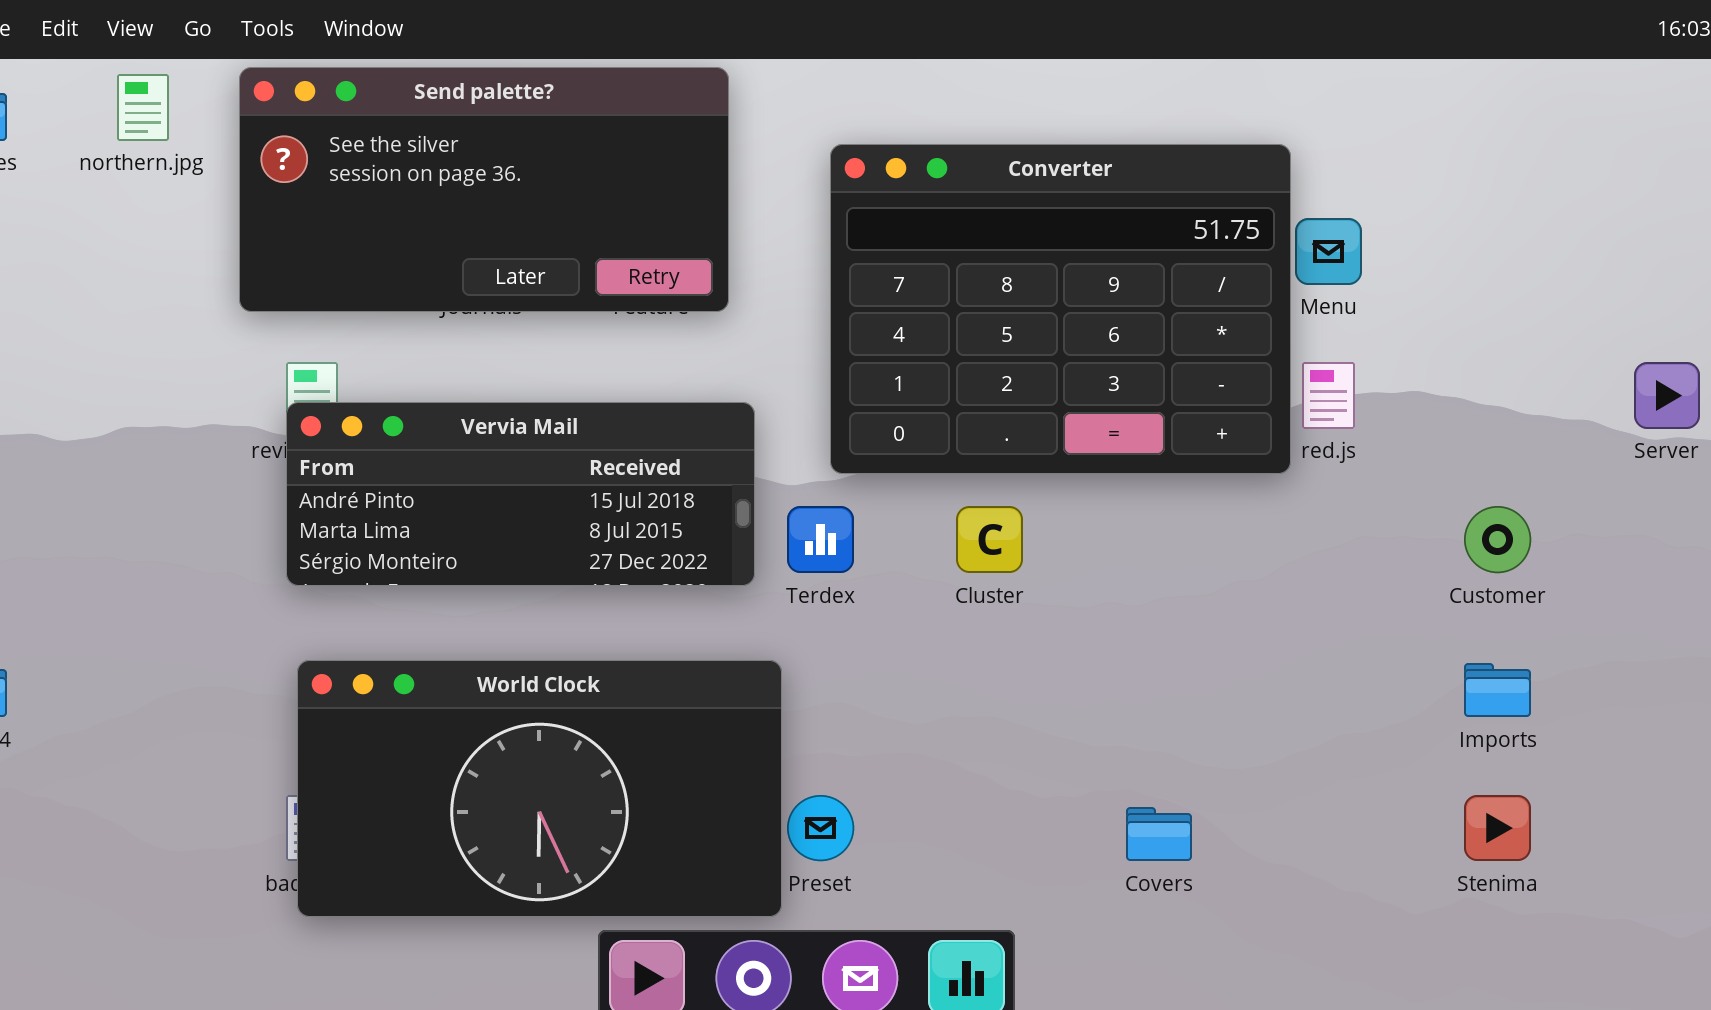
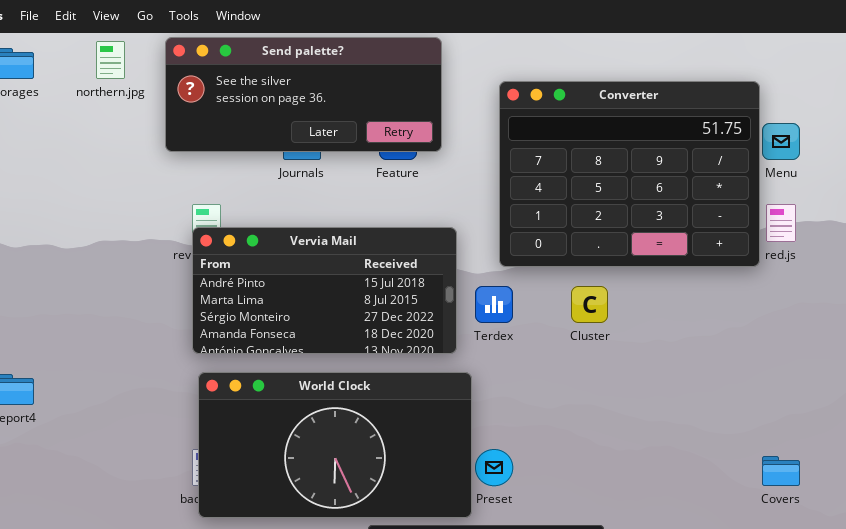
Send palette?: [239,67,729,312] -> [165,37,442,152], resized
Vervia Mail: [286,402,755,586] -> [192,227,457,354], resized
Covers: [1126,807,1192,861] -> [762,456,800,486], moved

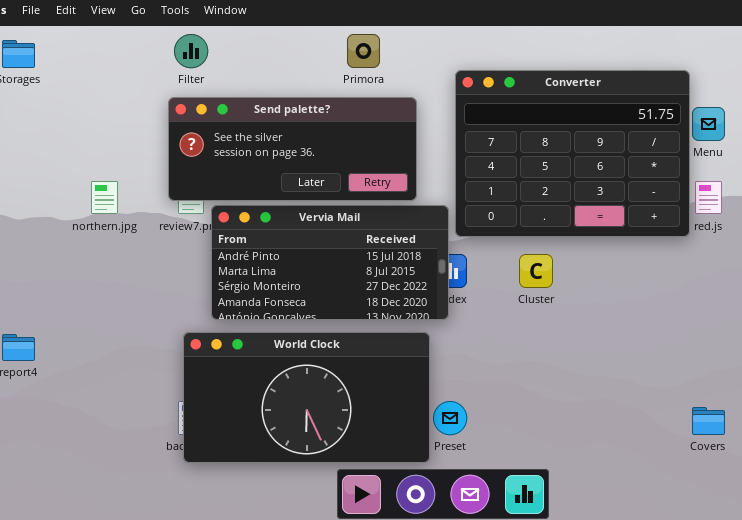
Send palette?: [165,37,442,152] -> [168,97,417,201], moved
northern.jpg: [96,41,125,79] -> [91,181,118,214], moved
Vervia Mail: [192,227,457,354] -> [211,205,449,320], moved

